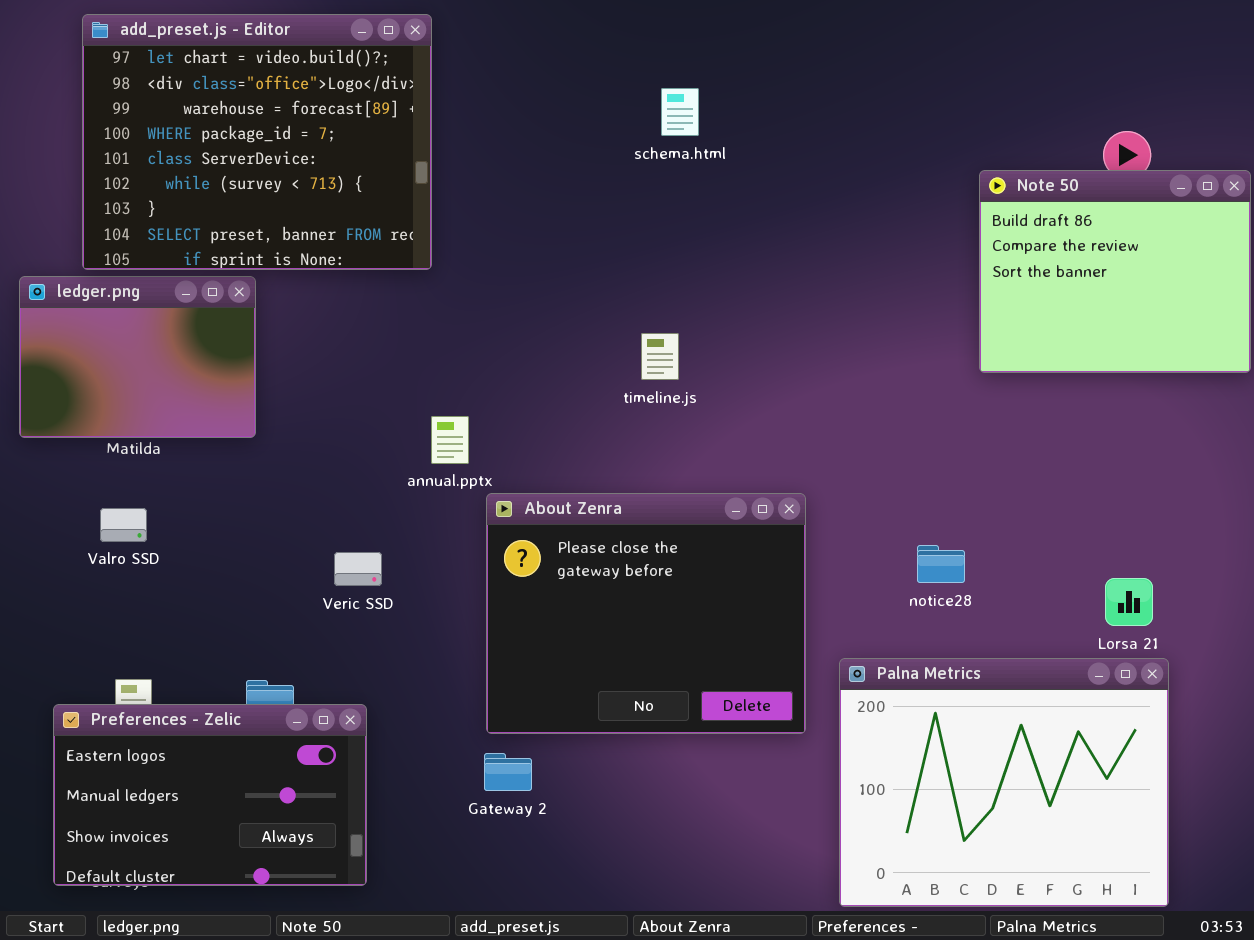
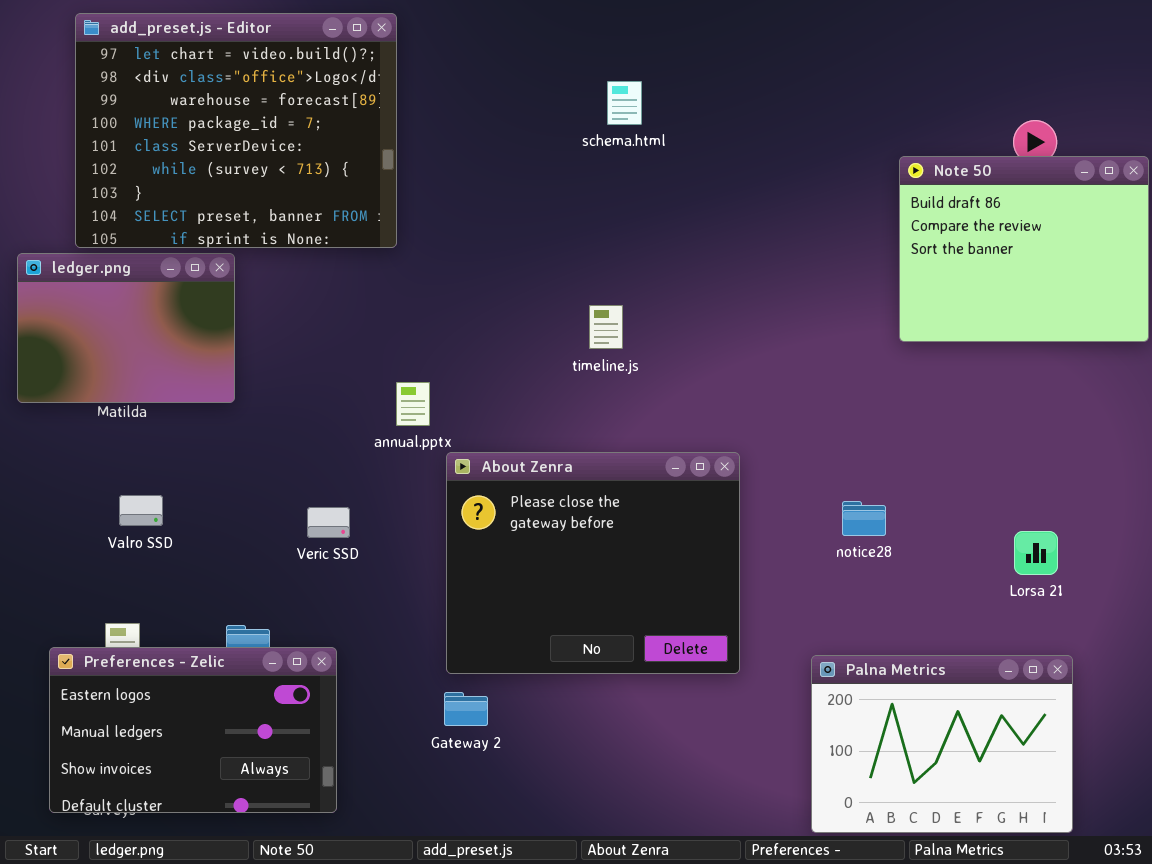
Valro SSD: [100,508,147,542] -> [119,495,163,526], moved
Palna Metrics: [839,658,1169,907] -> [811,655,1073,833], resized

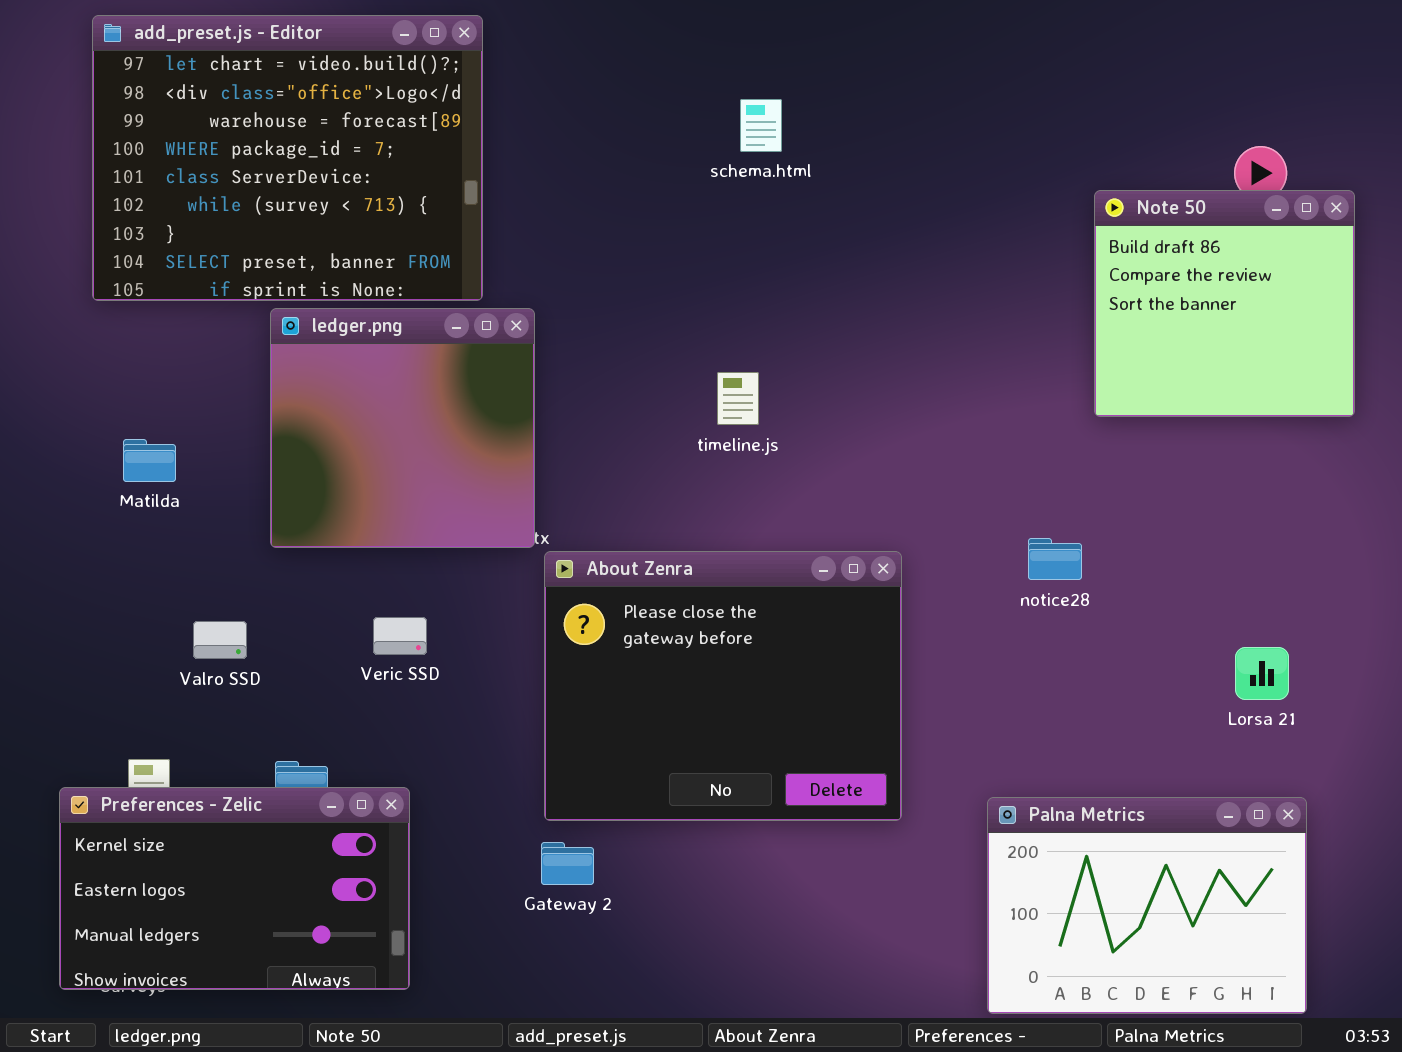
Note 50: [899,156,1149,342] -> [1094,190,1355,417], resized
ledger.png: [17,253,235,403] -> [270,308,535,548], moved, resized
Valro SSD: [119,495,163,526] -> [193,621,247,659], moved
notice28: [842,501,886,536] -> [1028,538,1082,580], moved
Preferences - Zelic: [49,647,337,813] -> [59,787,410,990], scrolled up 1 row

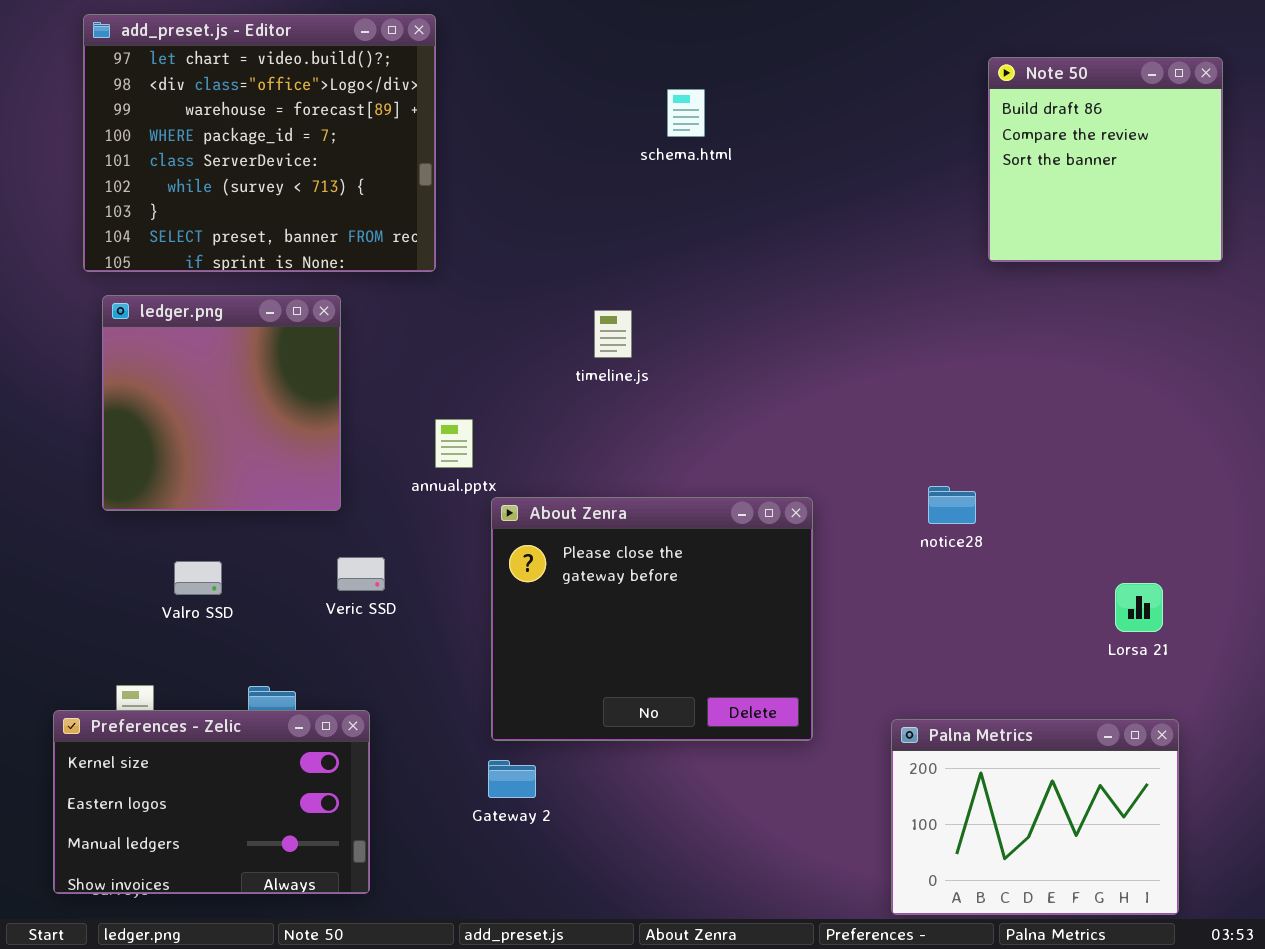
Note 50: [1094,190,1355,417] -> [988,57,1223,262], moved
ledger.png: [270,308,535,548] -> [102,295,341,511], moved
timeline.js: [717,372,759,425] -> [594,310,632,358], moved

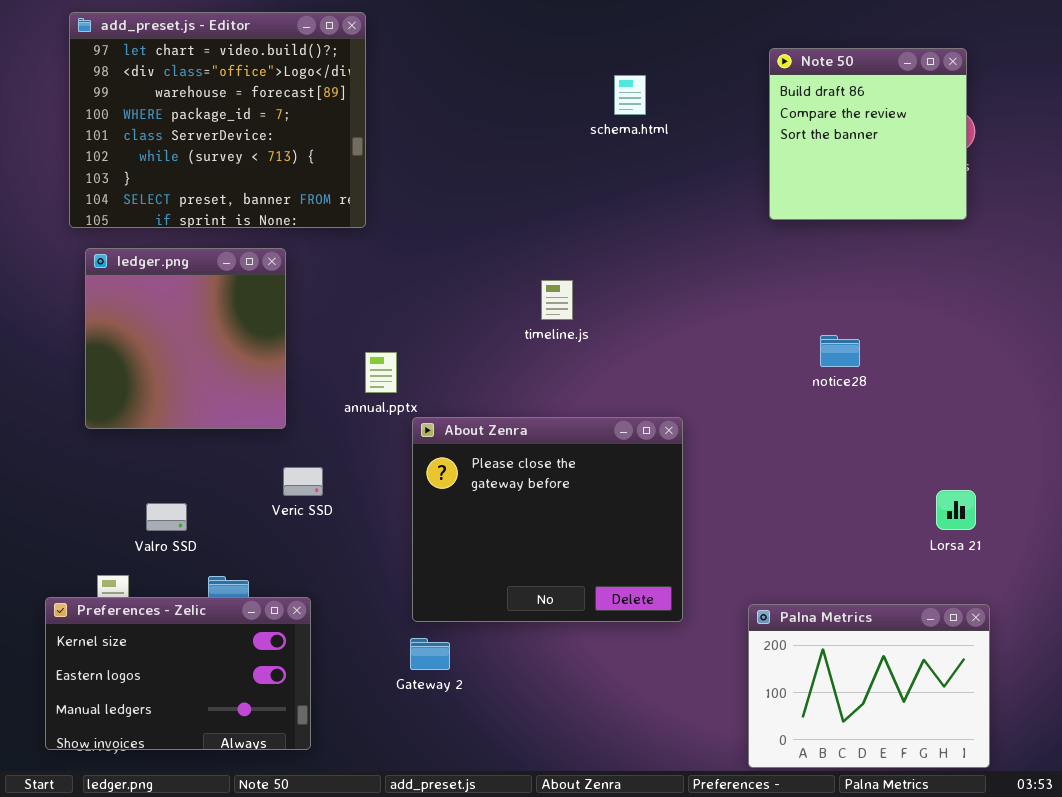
Note 50: [988,57,1223,262] -> [769,48,967,220], moved
schema.html: [667,89,705,137] -> [614,75,646,115], moved
timeline.js: [594,310,632,358] -> [541,280,573,320], moved
notice28: [928,486,976,524] -> [820,335,860,367], moved
Valro SSD: [174,561,222,595] -> [146,503,187,531], moved

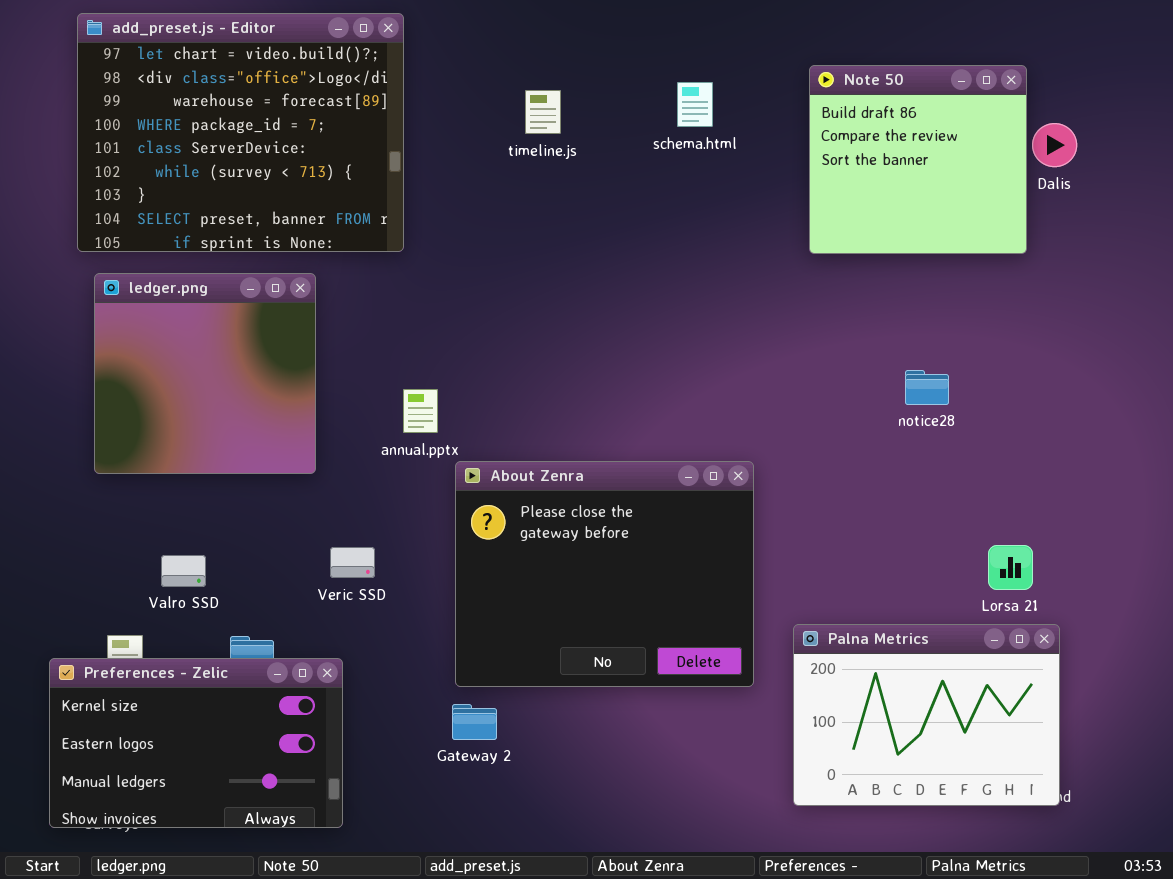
Note 50: [769,48,967,220] -> [809,65,1027,254], moved
timeline.js: [541,280,573,320] -> [525,90,561,134], moved
Veric SSD: [283,467,323,496] -> [330,547,375,578], moved
Lorsa 21: [936,490,976,530] -> [988,545,1033,590], moved
Palna Metrics: [748,604,990,768] -> [793,624,1060,806], moved

